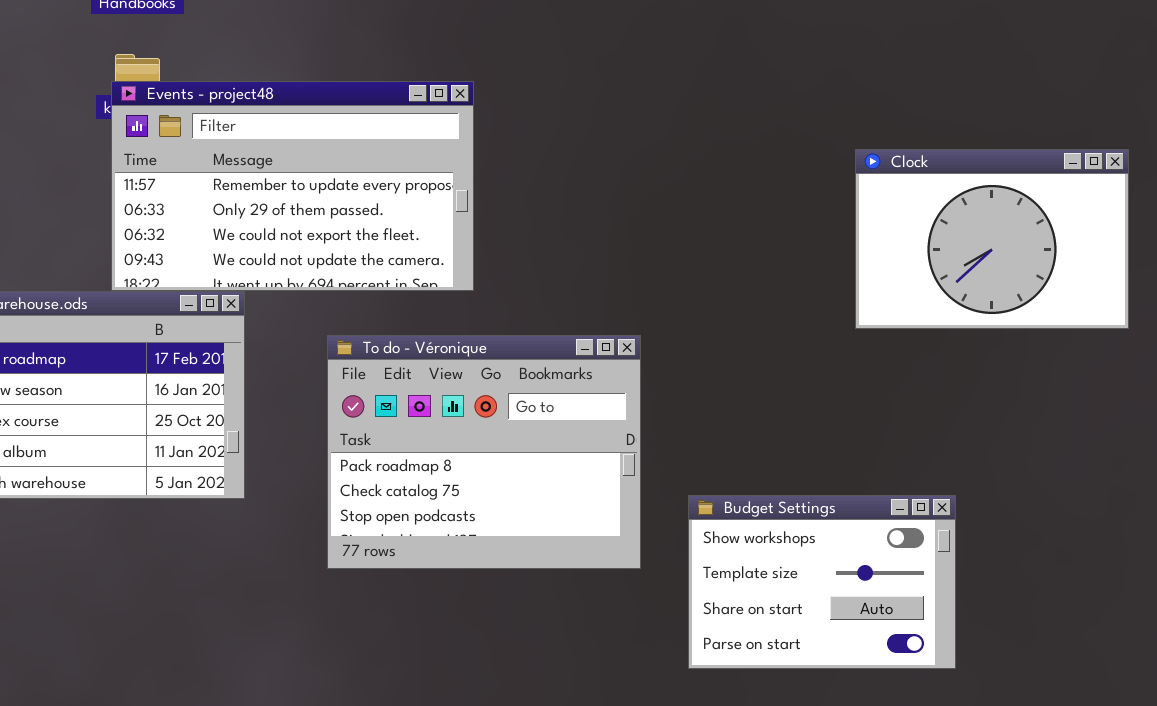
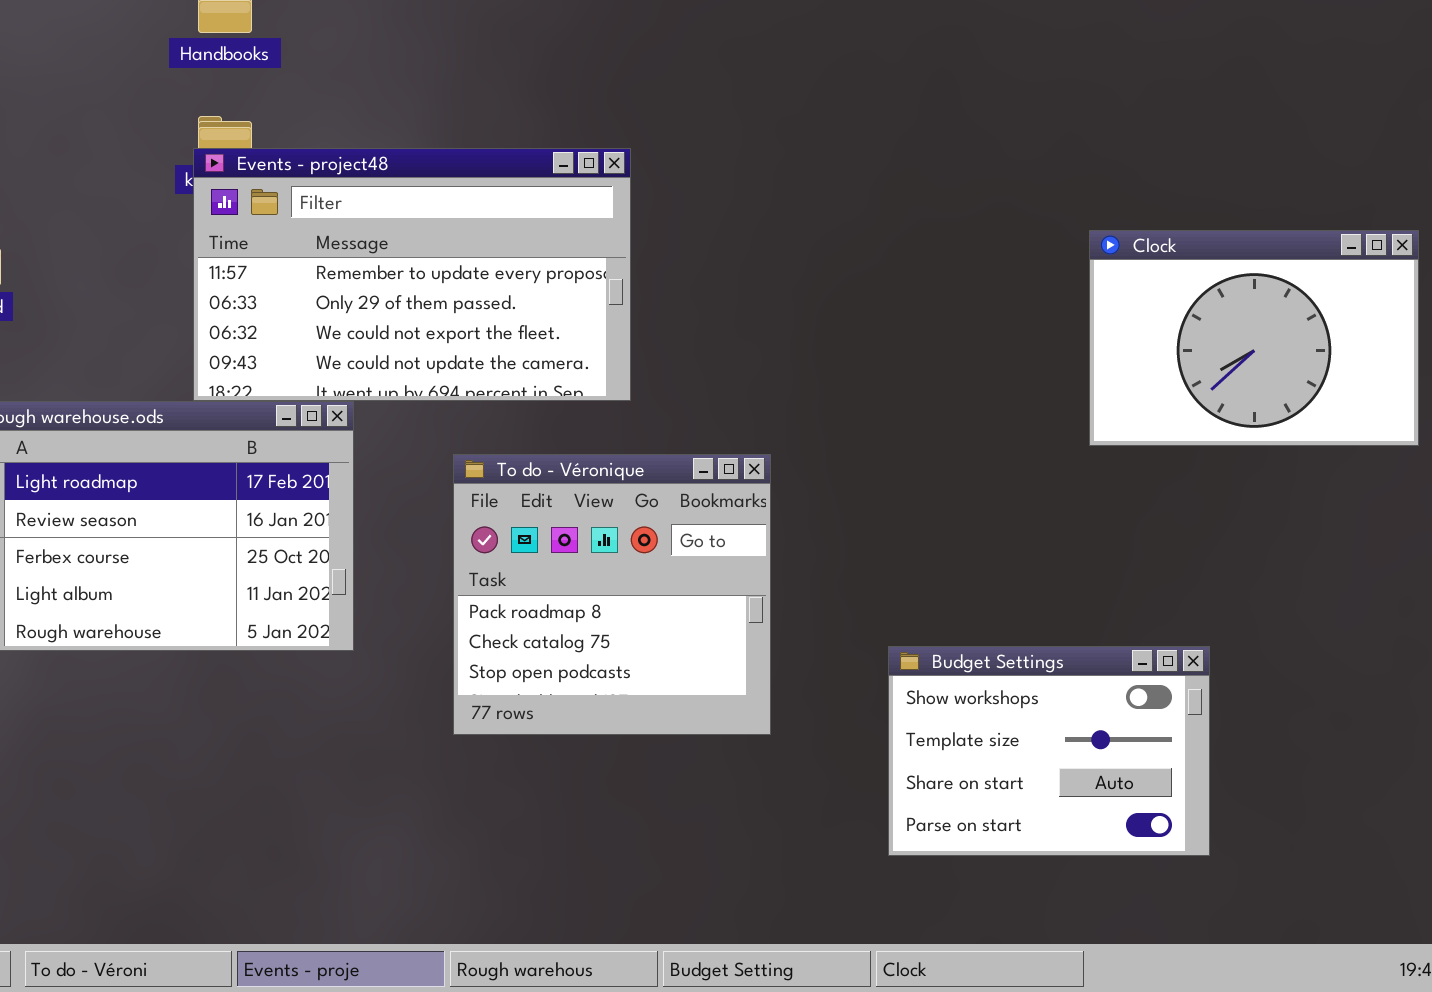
To do - Véronique: [327,335,641,569] -> [453,454,771,735], resized

